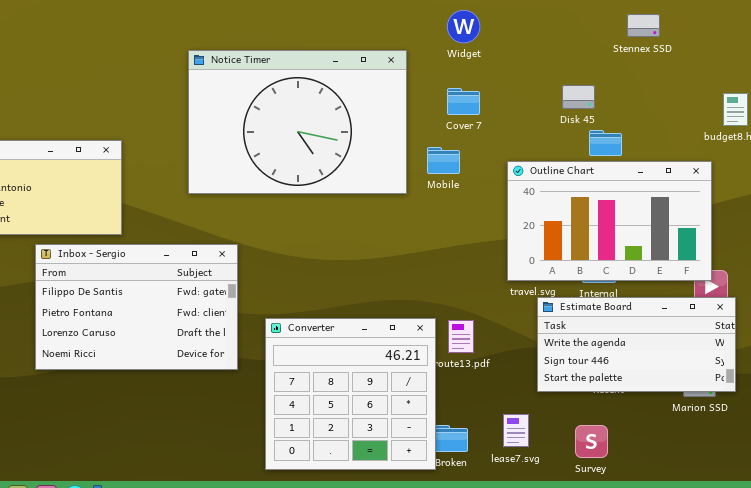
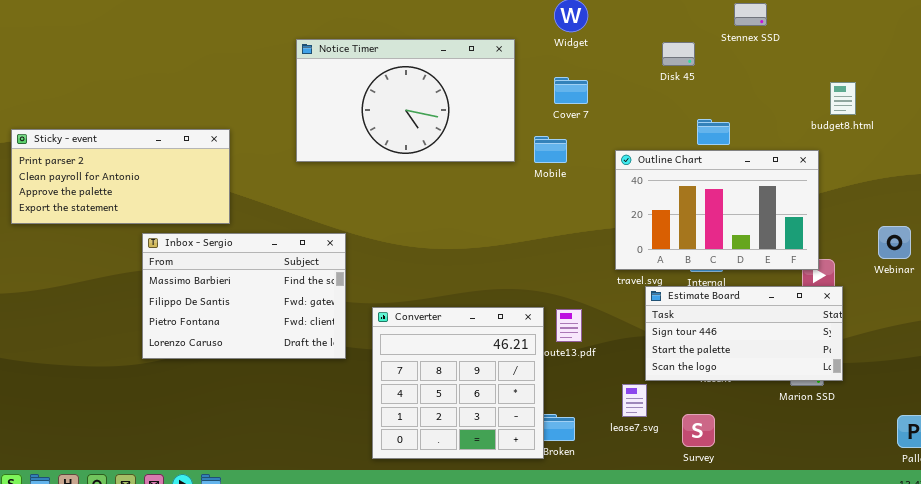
Notice Timer: [188,50,407,194] -> [296,39,515,162], resized
Disk 45: [562,85,595,109] -> [662,42,695,66], moved
Inbox - Sergio: [35,244,238,370] -> [142,233,346,359], scrolled up 1 row
Estimate Board: [537,297,736,392] -> [645,286,843,381], scrolled down 1 row
lease7.svg: [503,414,529,447] -> [622,384,647,417], moved

